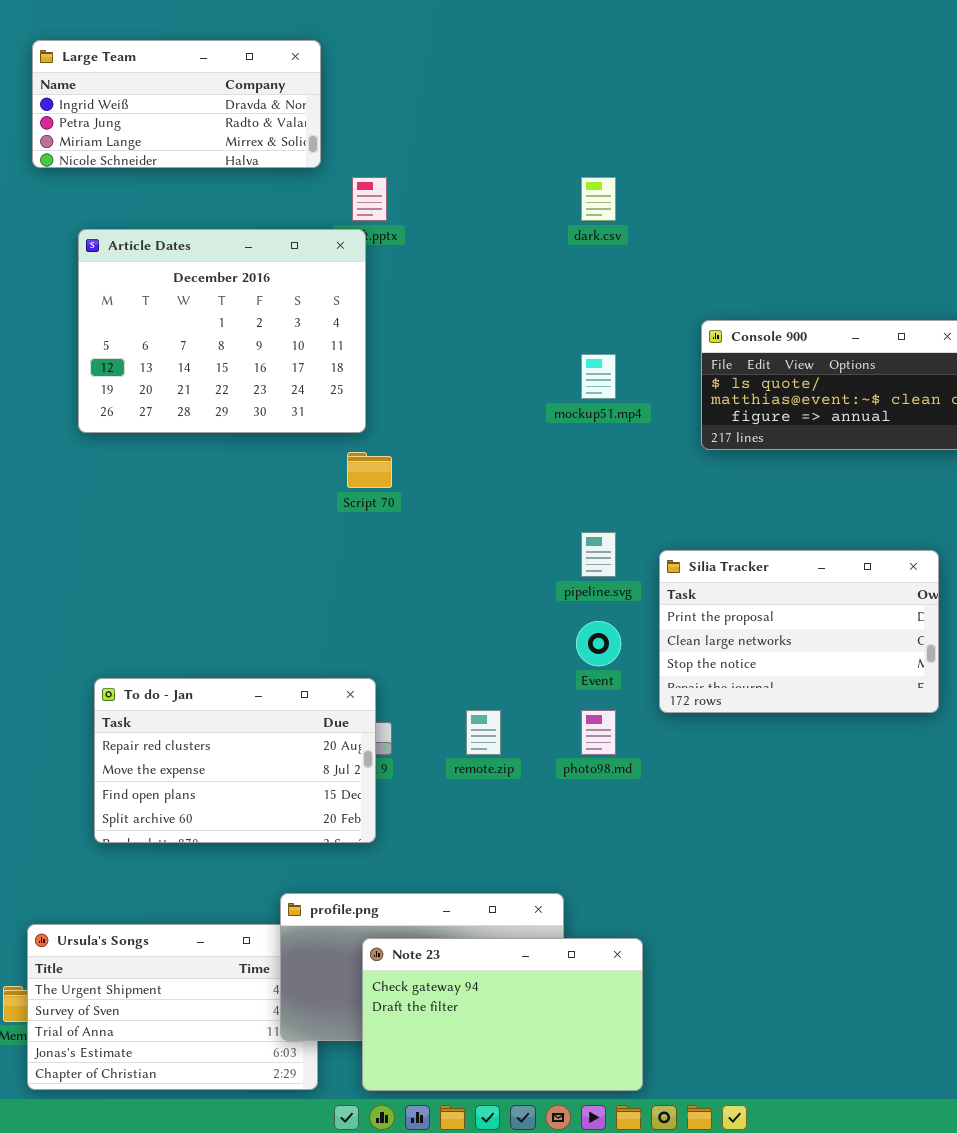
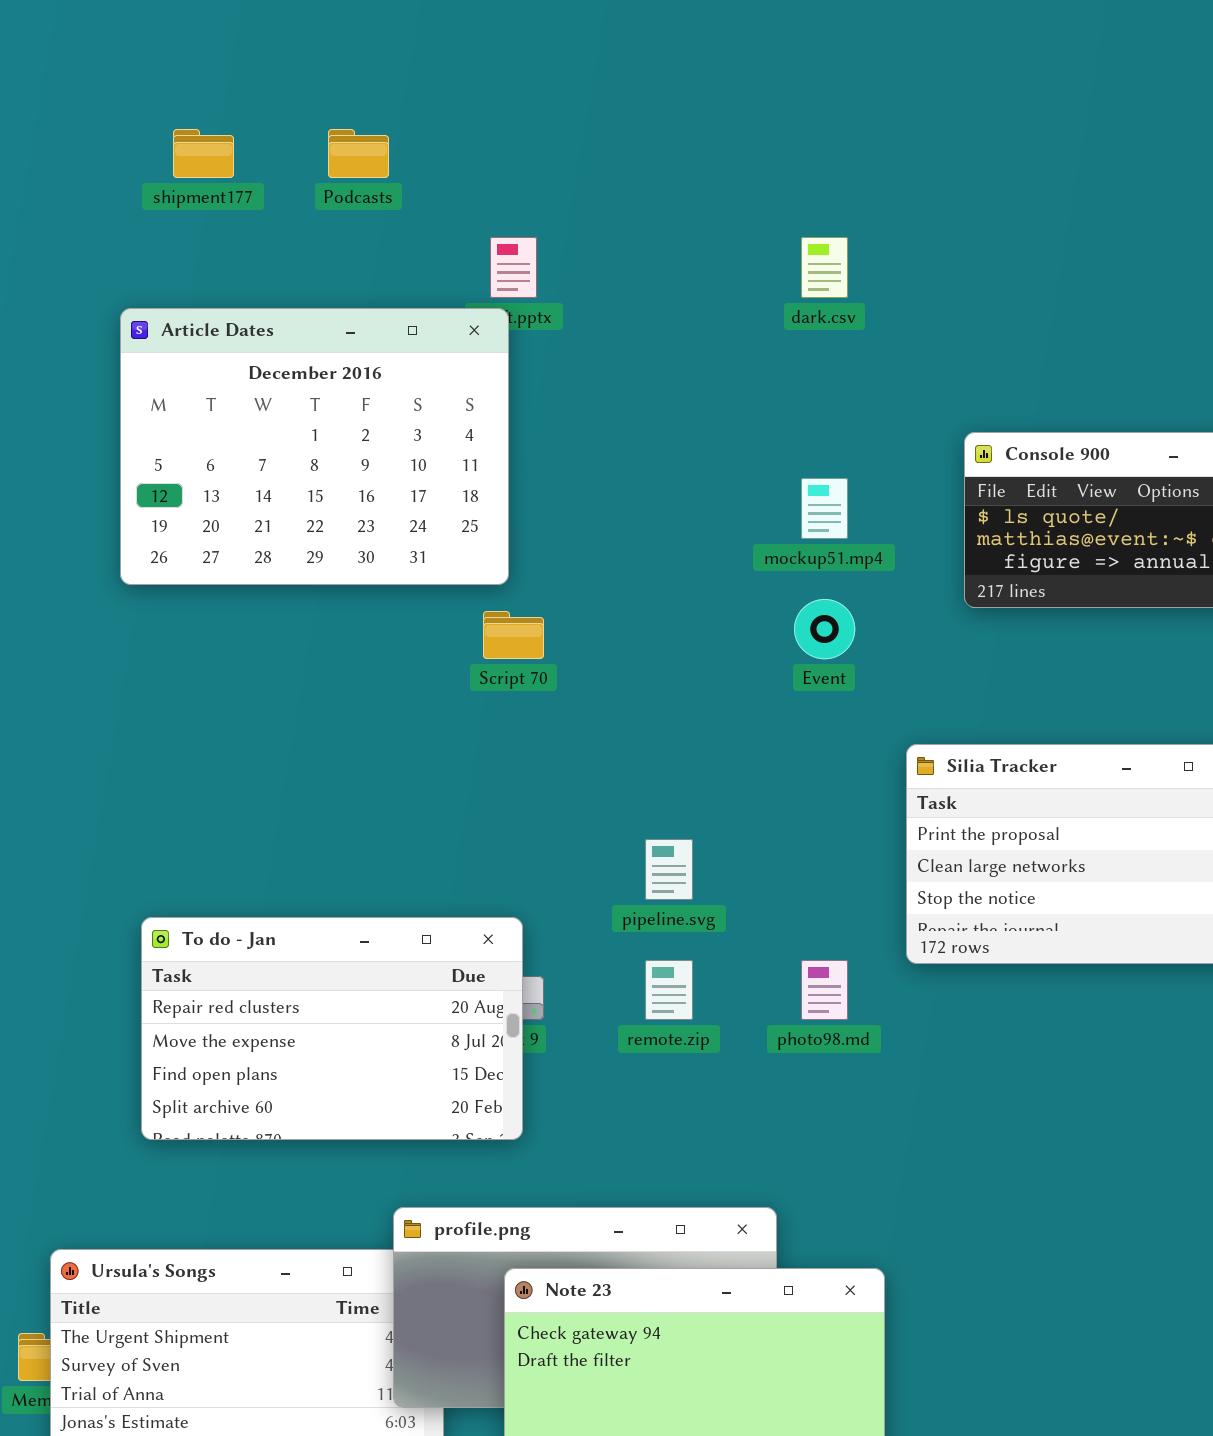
Large Team: [32,40,321,168] -> none, closed
pipeline.svg: [581,532,616,577] -> [645,839,693,900], moved
Event: [576,621,621,666] -> [794,599,855,659], moved

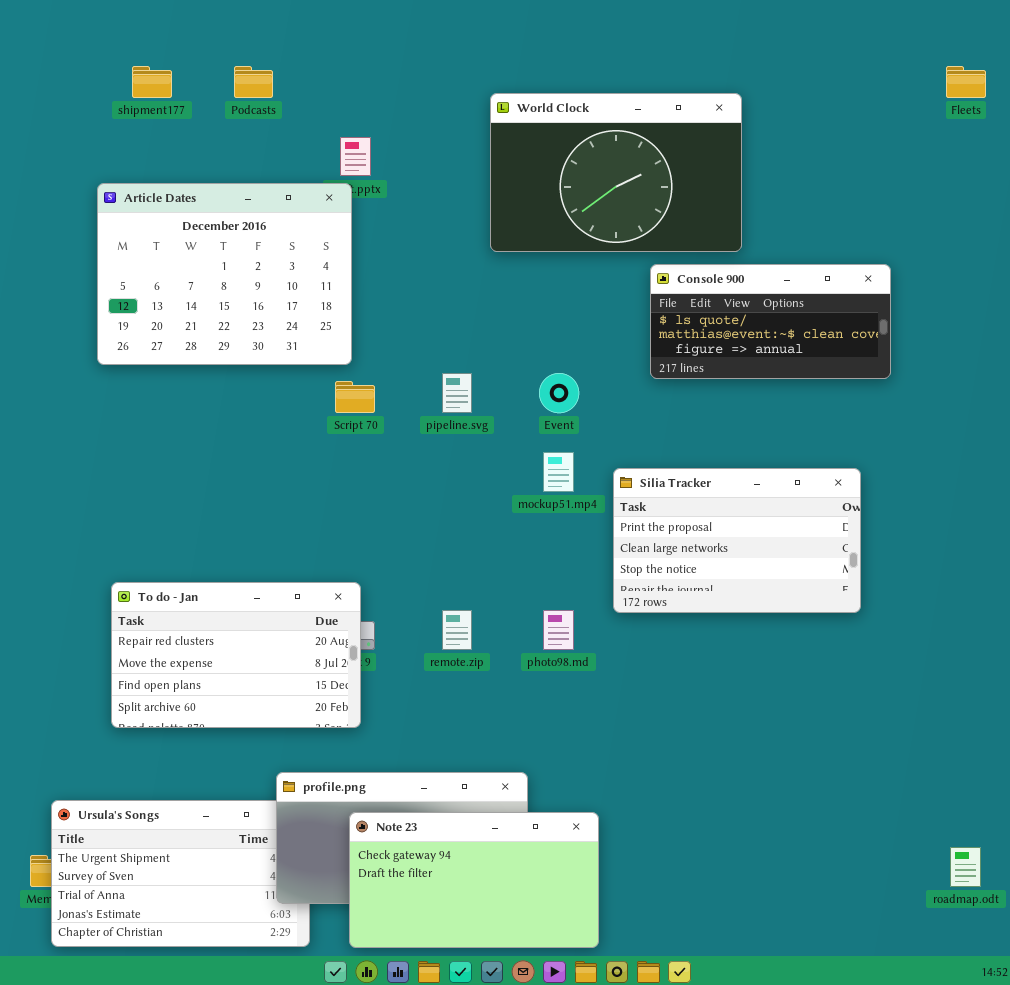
World Clock: none -> [490,93,742,252], opened
mockup51.mp4: [801,478,848,539] -> [543,452,574,492], moved
pipeline.svg: [645,839,693,900] -> [442,373,472,413], moved

